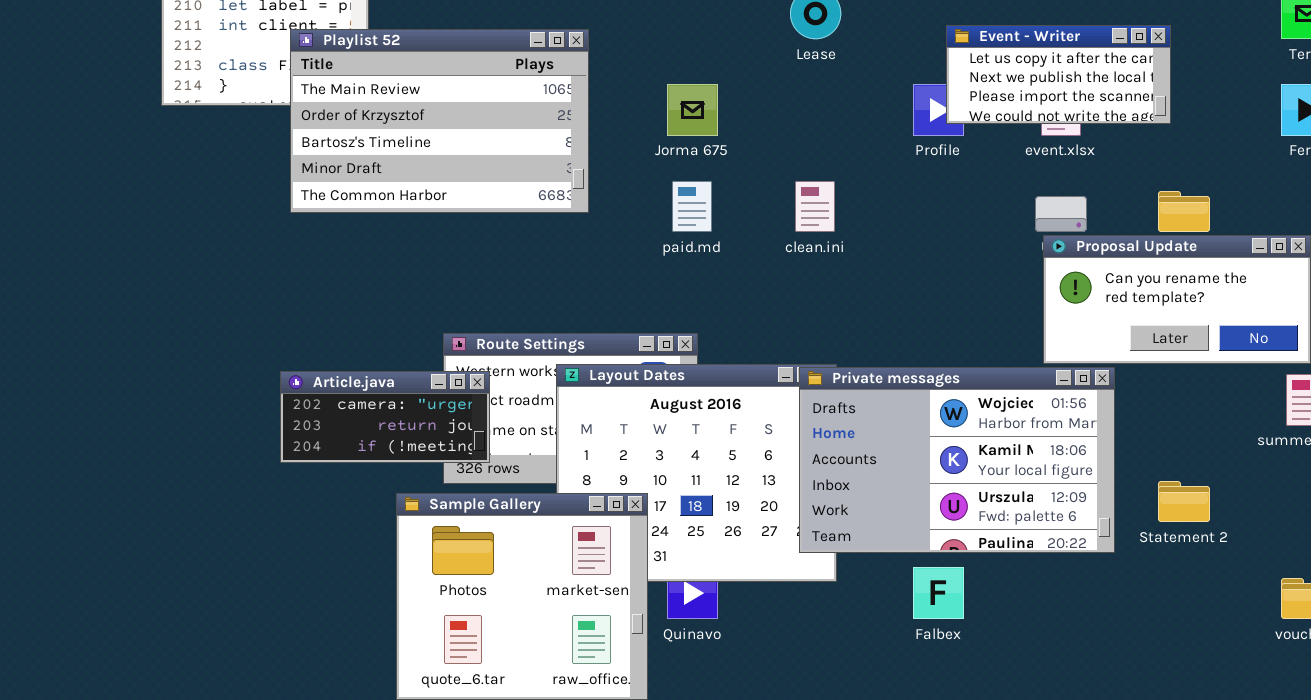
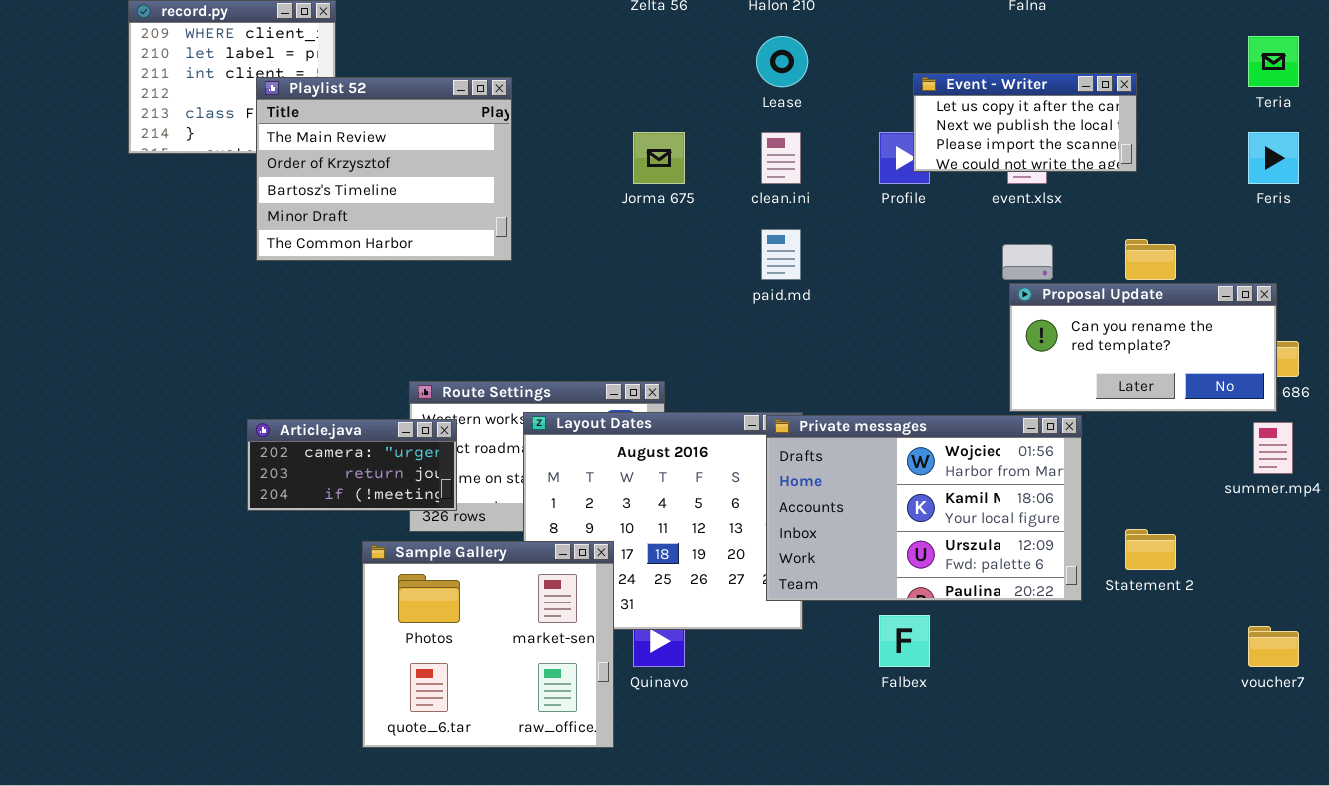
Playlist 52: [290,29,589,213] -> [256,77,512,261], resized
paid.md: [672,181,712,232] -> [761,229,801,280], moved
clean.ini: [795,181,835,232] -> [761,132,801,184], moved

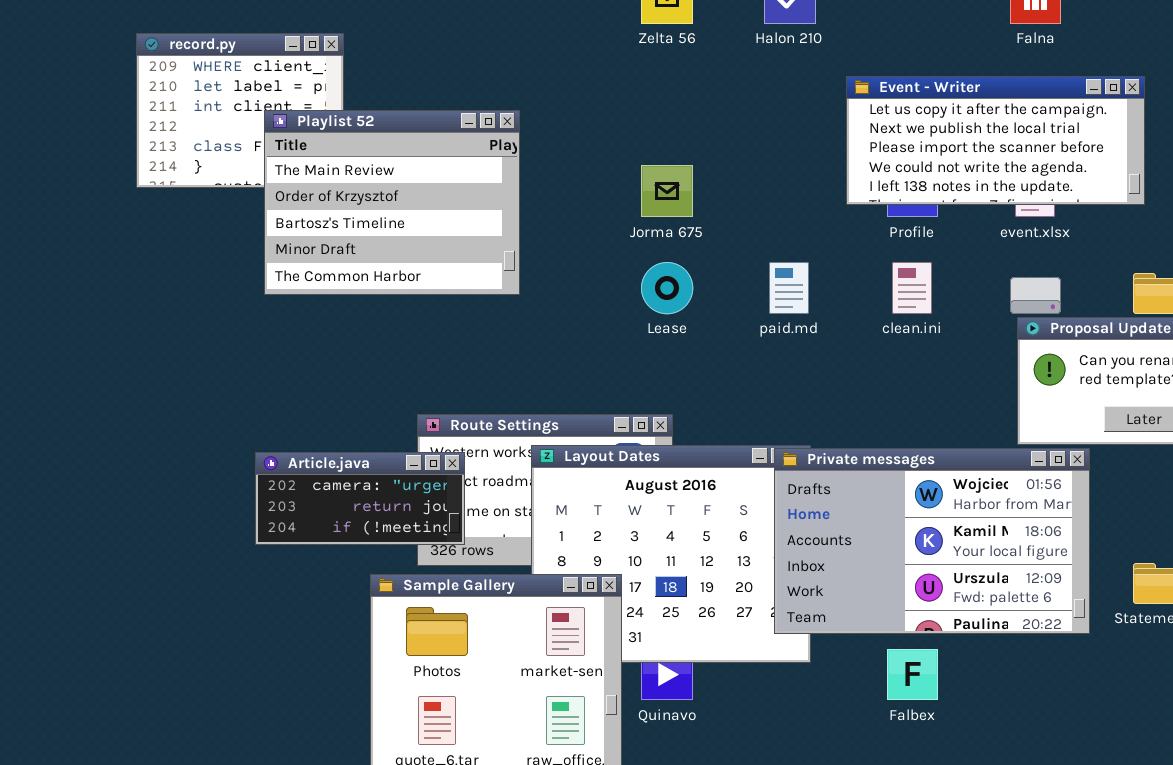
Lease: [756,36,808,87] -> [641,262,693,314], moved
Event - Writer: [913,73,1137,172] -> [846,76,1145,205], resized
clean.ini: [761,132,801,184] -> [892,262,932,314], moved

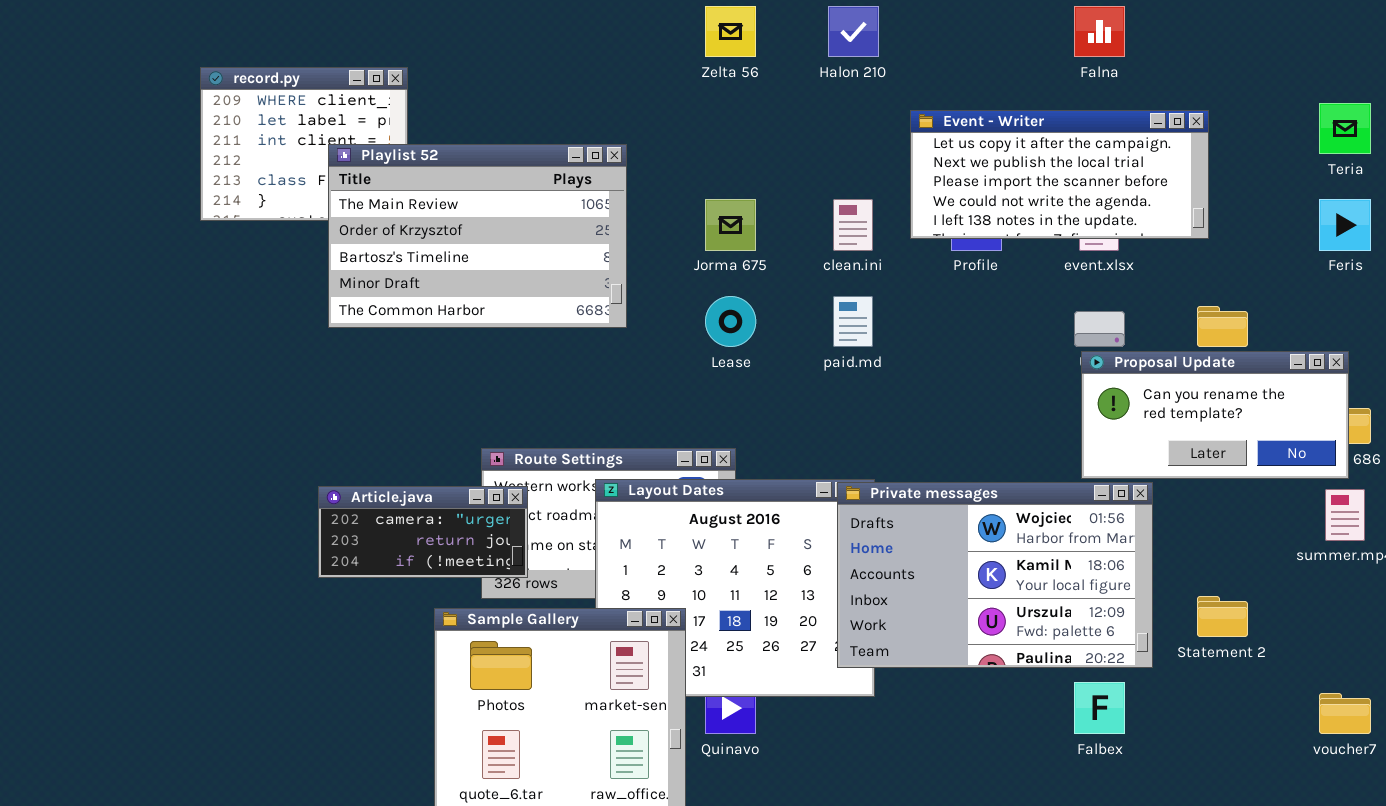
Playlist 52: [264,110,520,295] -> [328,144,627,328], resized
clean.ini: [892,262,932,314] -> [833,199,873,251], moved
Falbex: [887,649,938,700] -> [1074,682,1125,734], moved

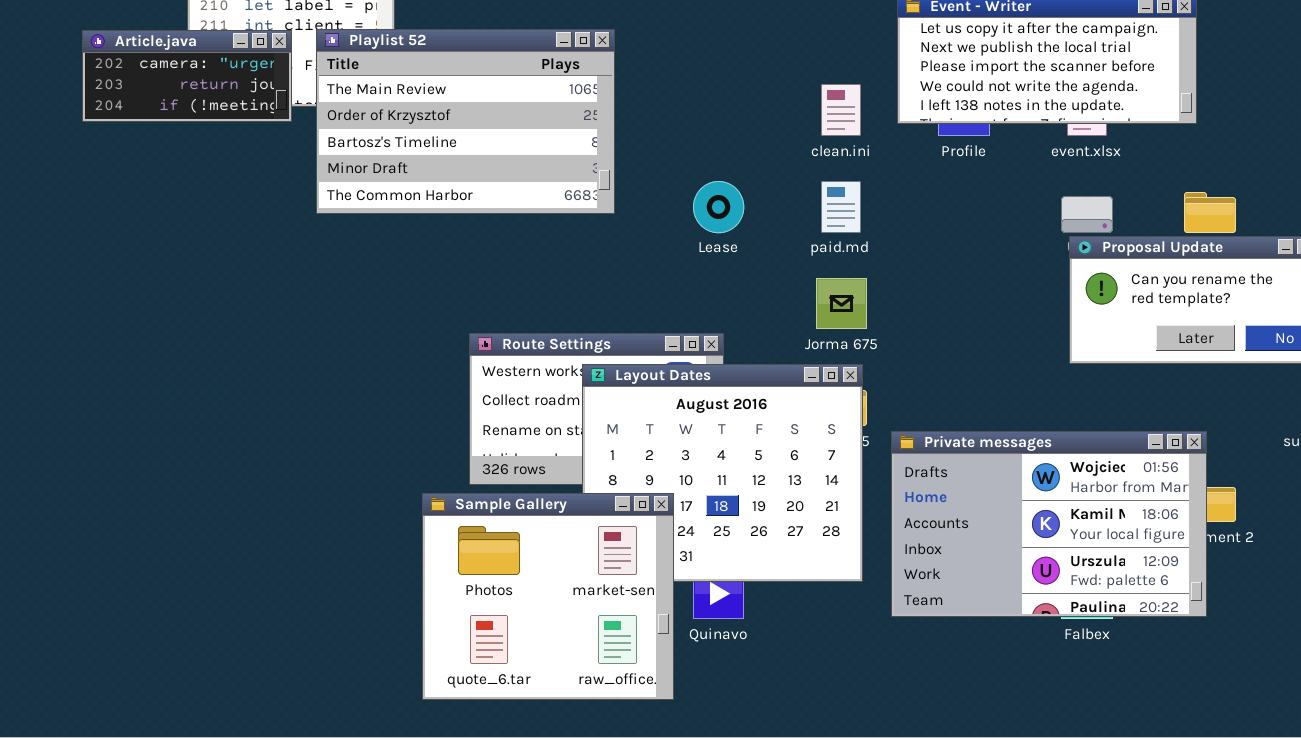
Jorma 675: [705,199,756,251] -> [816,278,867,329], moved
Private messages: [837,482,1153,668] -> [891,431,1207,617], moved
Article.java: [318,486,528,578] -> [82,30,292,122], moved

